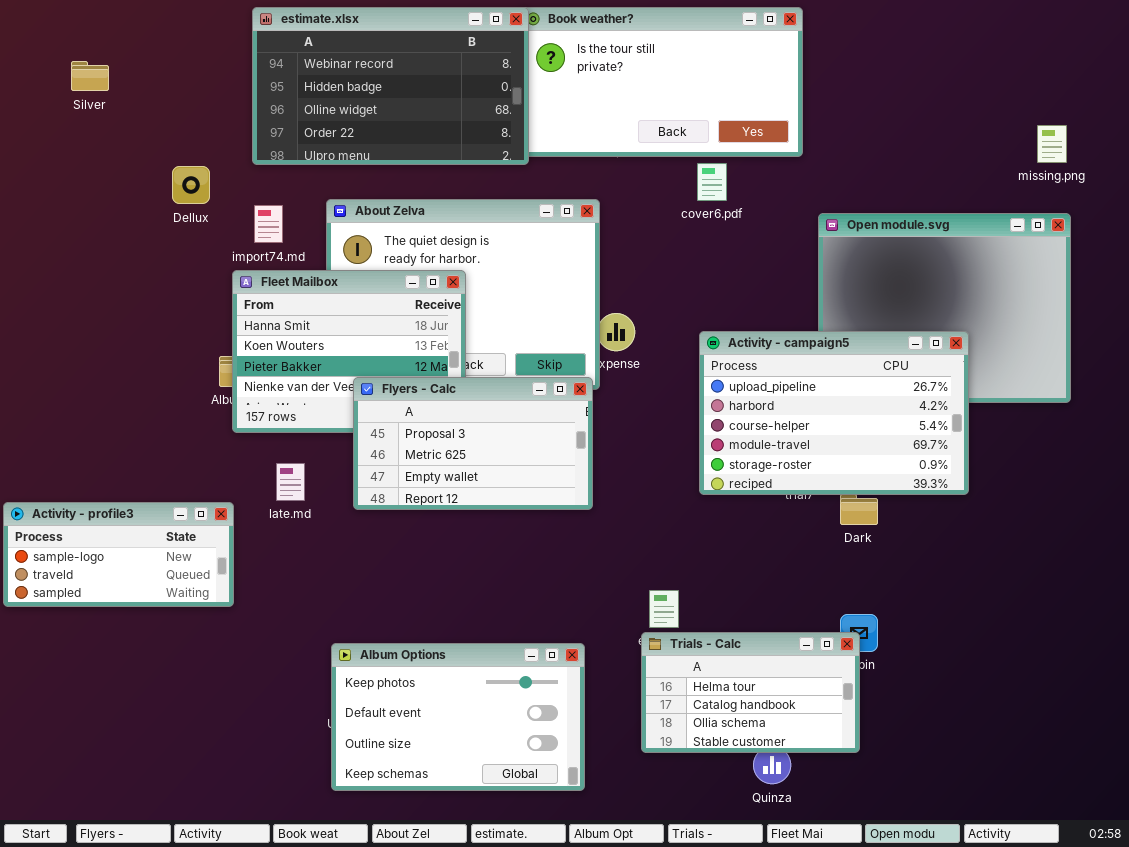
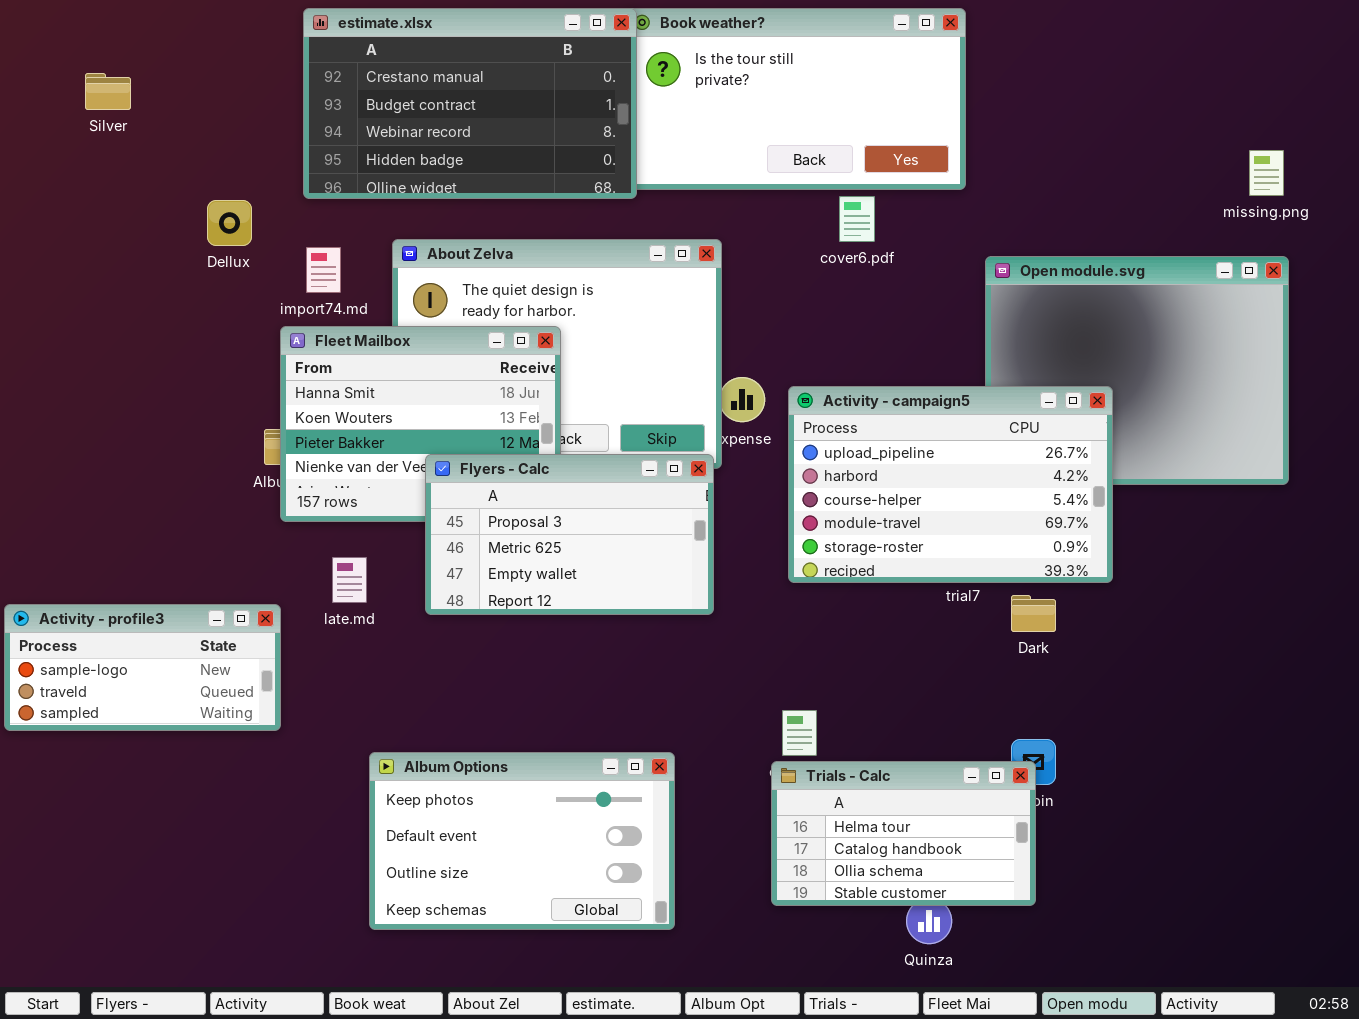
estimate.xlsx: [252,7,529,165] -> [303,8,637,199], scrolled up 2 rows
Activity - campaign5: [699,331,969,495] -> [788,386,1113,583], moved
Album Options: [331,643,585,791] -> [369,752,675,930], moved

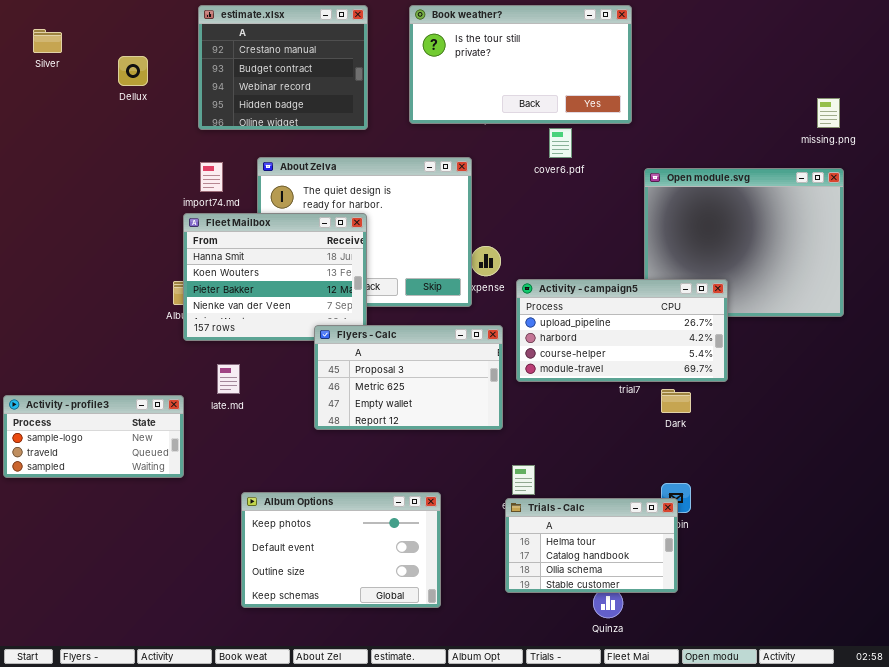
estimate.xlsx: [303,8,637,199] -> [198,5,368,130], resized
Silver: [85,73,131,110] -> [33,29,62,53], moved
Dellux: [207,200,252,246] -> [118,56,148,86], moved
Activity - campaign5: [788,386,1113,583] -> [516,279,728,382], resized
Flyers - Calc: [425,454,714,615] -> [314,325,503,430], moved

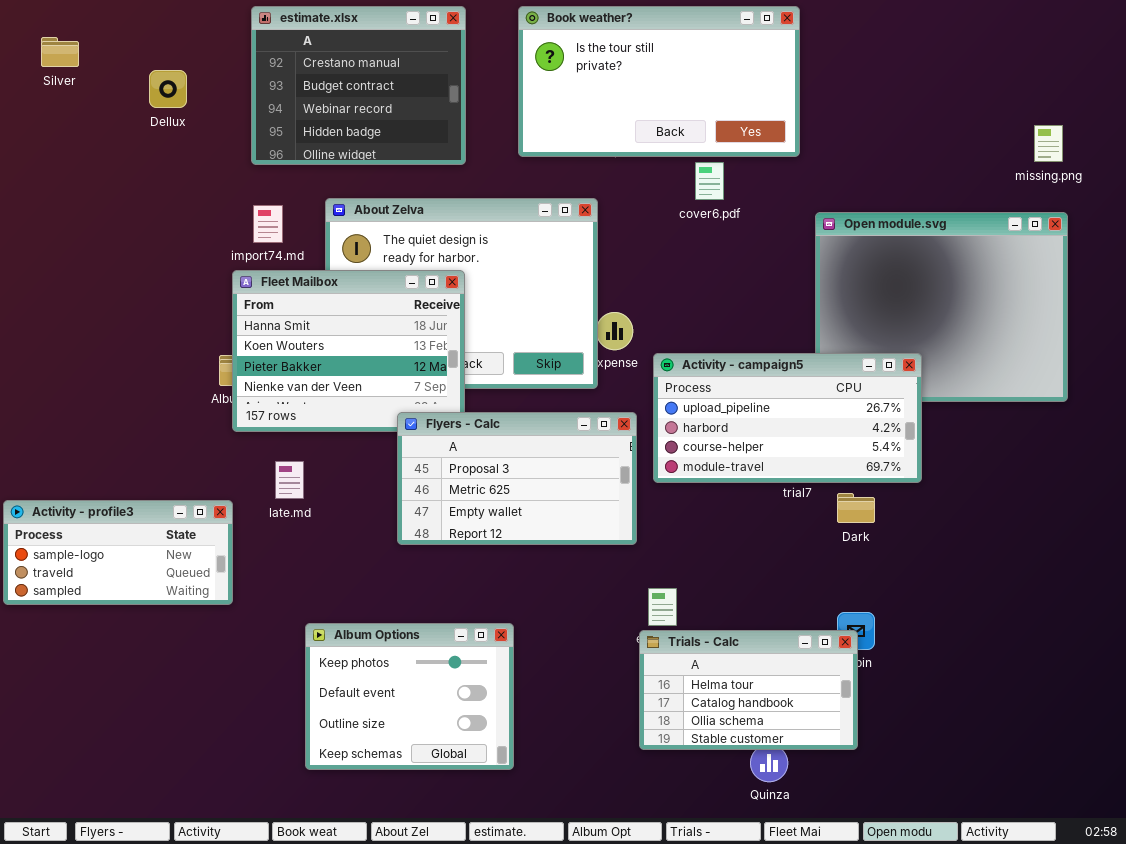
Album Options: [241,492,441,608] -> [305,623,514,770], resized

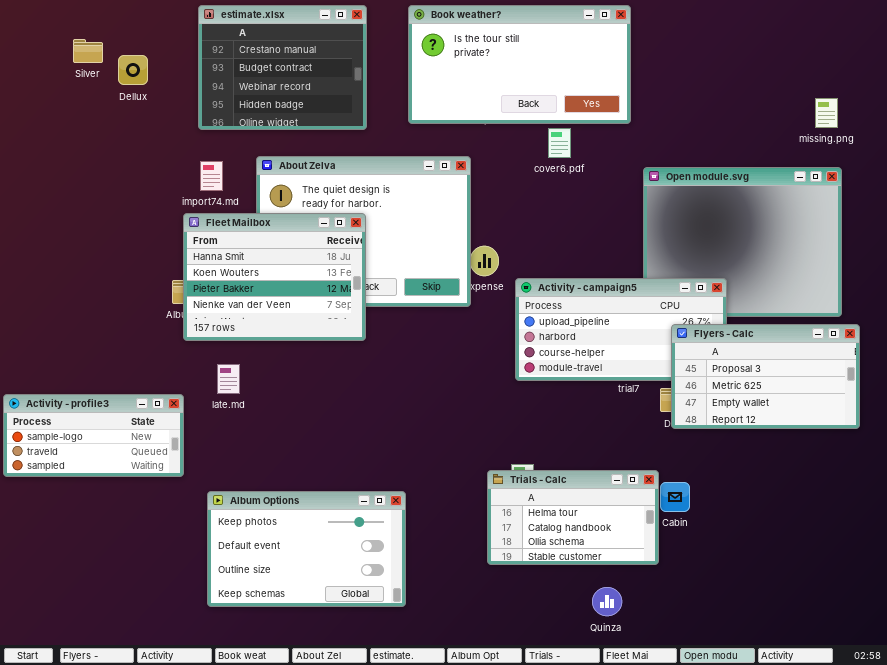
Silver: [41,37,79,67] -> [73,39,103,63], moved
Flyers - Calc: [397,412,637,545] -> [671,324,860,429], moved
Album Options: [305,623,514,770] -> [207,491,406,607], resized
Trials - Calc: [639,630,858,750] -> [487,470,659,565], moved

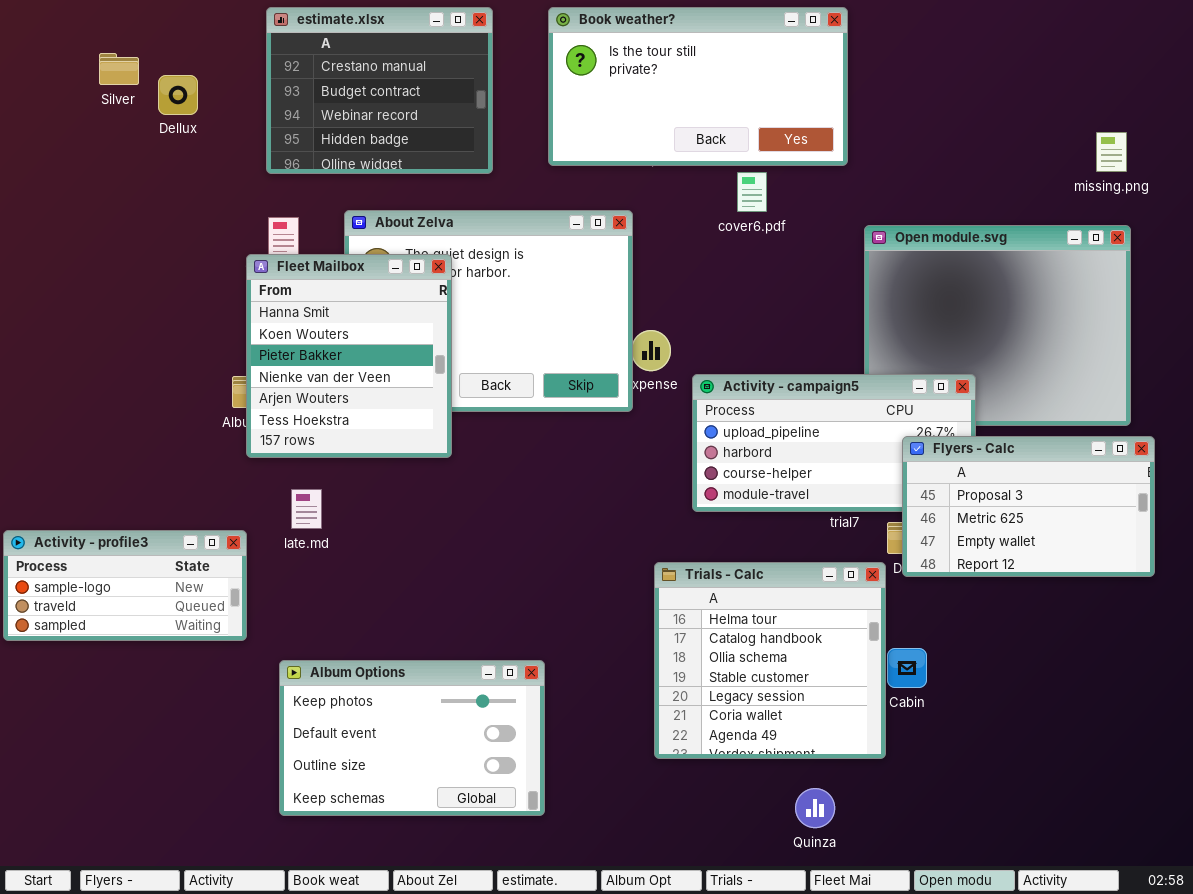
Fleet Mailbox: [183,213,366,341] -> [246,254,452,458], resized
Trials - Calc: [487,470,659,565] -> [654,562,886,759], resized

